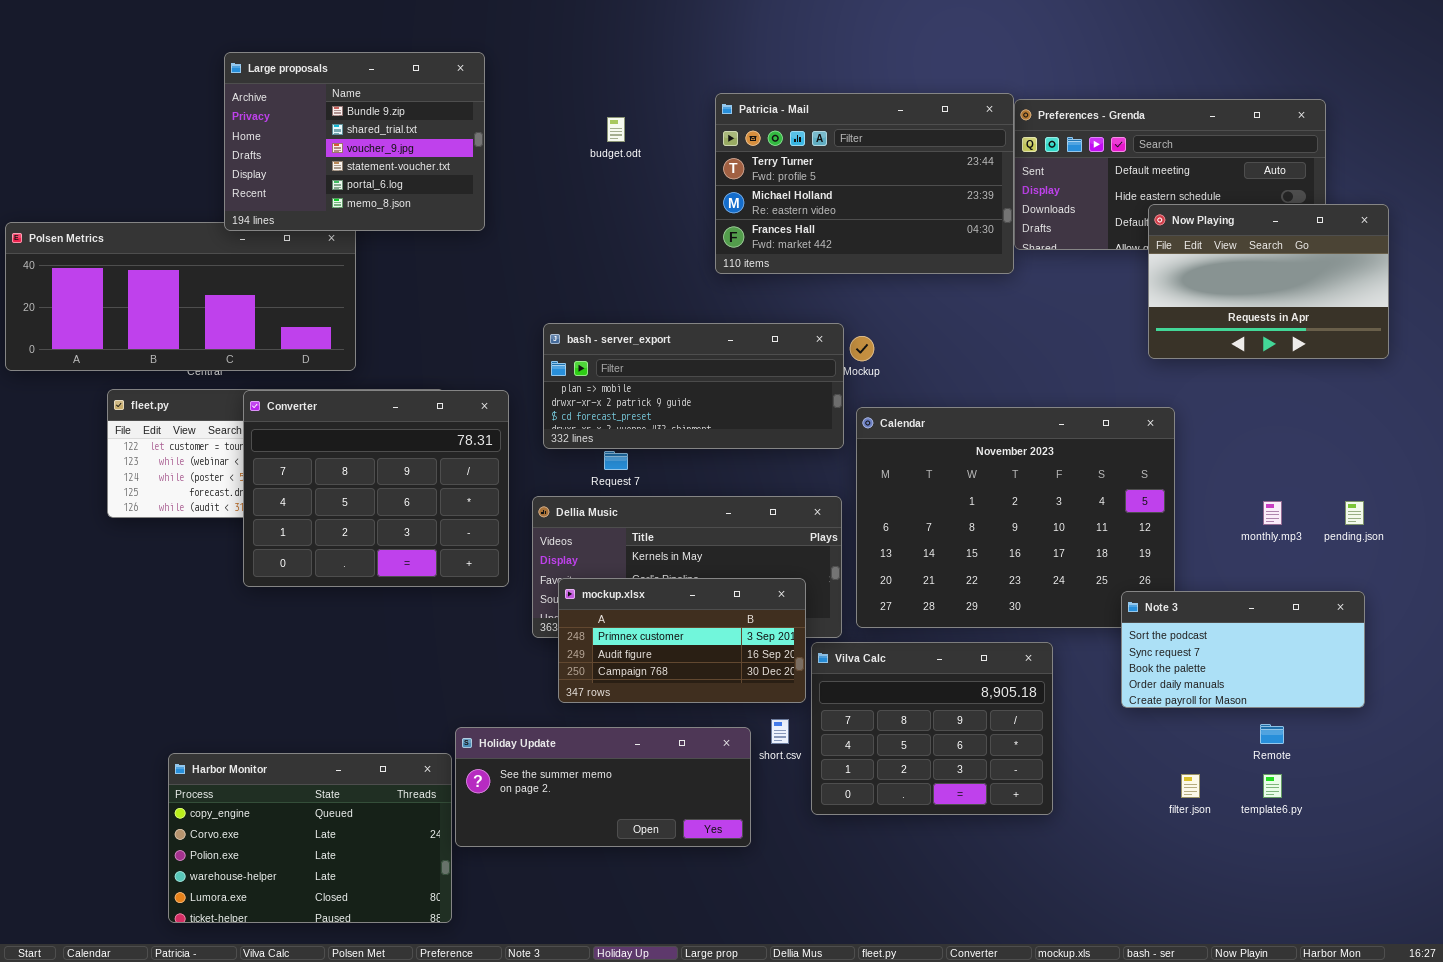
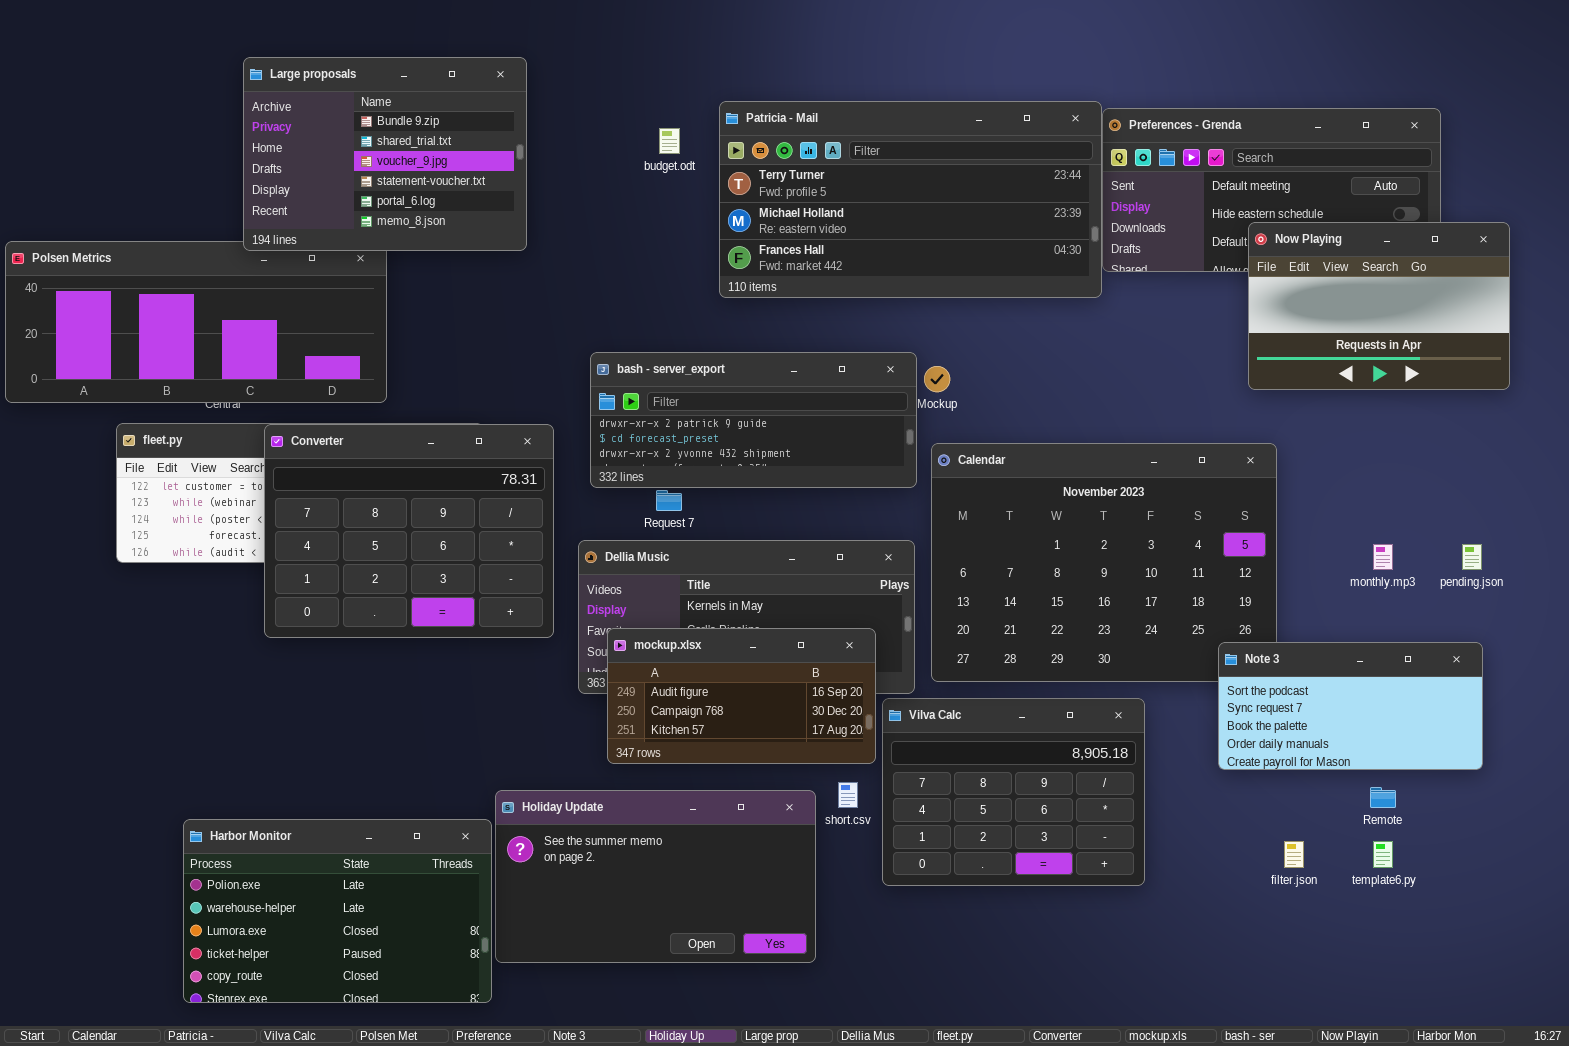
Patricia - Mail: [715,93,1014,274] -> [719,101,1102,298], resized
bash - server_export: [543,323,844,449] -> [590,352,917,488], scrolled down 1 row
mockup.xlsx: [558,578,806,703] -> [607,628,876,764], scrolled down 1 row
Holiday Update: [455,727,751,847] -> [495,790,816,963], resized
Harbor Monitor: [168,753,452,923] -> [183,819,492,1003], scrolled down 2 rows

